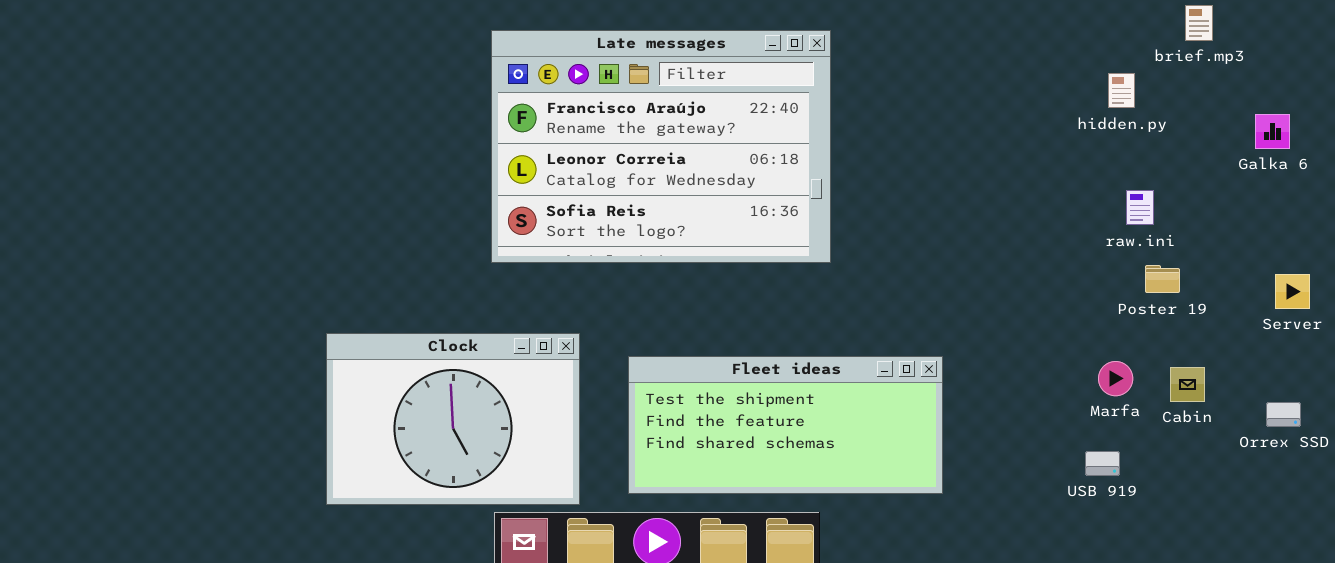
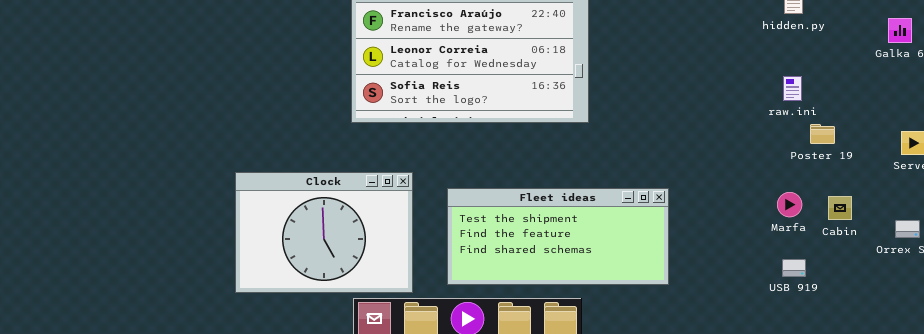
raw.ini: [1126,190,1154,225] -> [783,76,802,101], moved
USB 919: [1085,451,1120,476] -> [782,259,806,277], moved

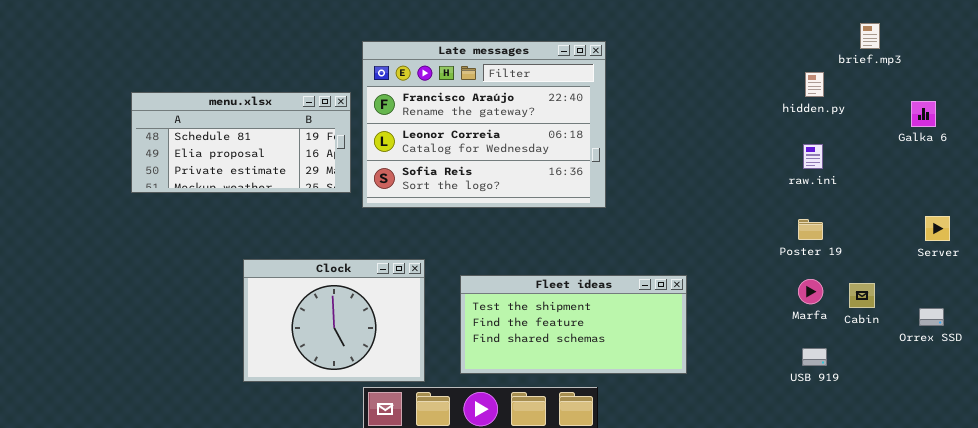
menu.xlsx: none -> [131,92,351,193], opened
raw.ini: [783,76,802,101] -> [803,144,823,169], moved
Poster 19: [810,124,835,144] -> [798,219,823,240], moved

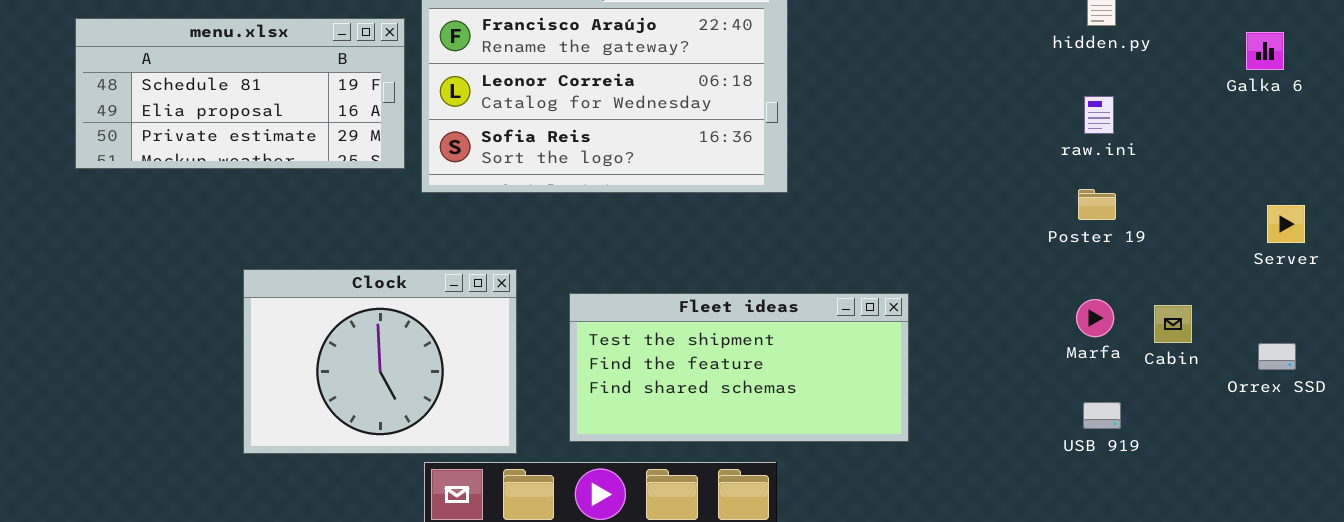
Poster 19: [798,219,823,240] -> [1078,189,1116,220], moved

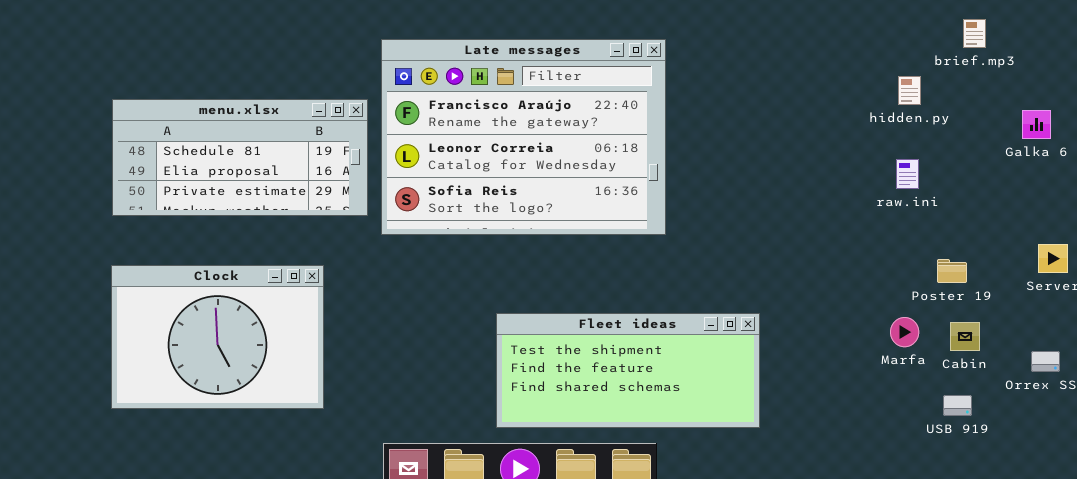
Poster 19: [1078,189,1116,220] -> [937,259,967,283], moved
Clock: [243,269,517,454] -> [111,265,324,409], moved
USB 919: [1083,402,1121,429] -> [943,395,972,416], moved

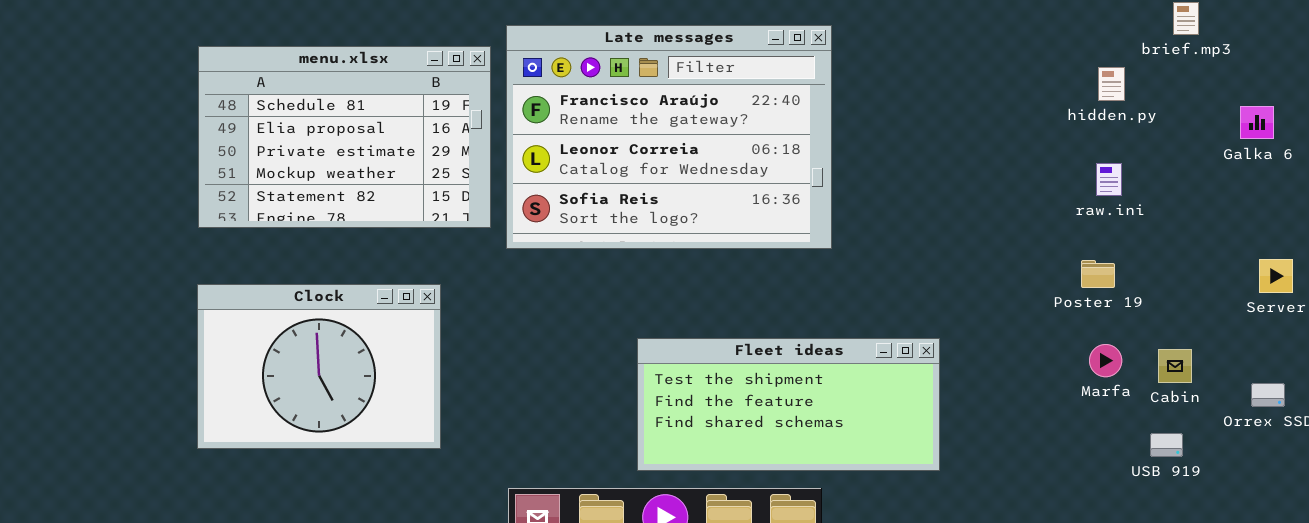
menu.xlsx: [112,99,368,216] -> [198,46,491,228], resized
Poster 19: [937,259,967,283] -> [1081,260,1115,288], moved

